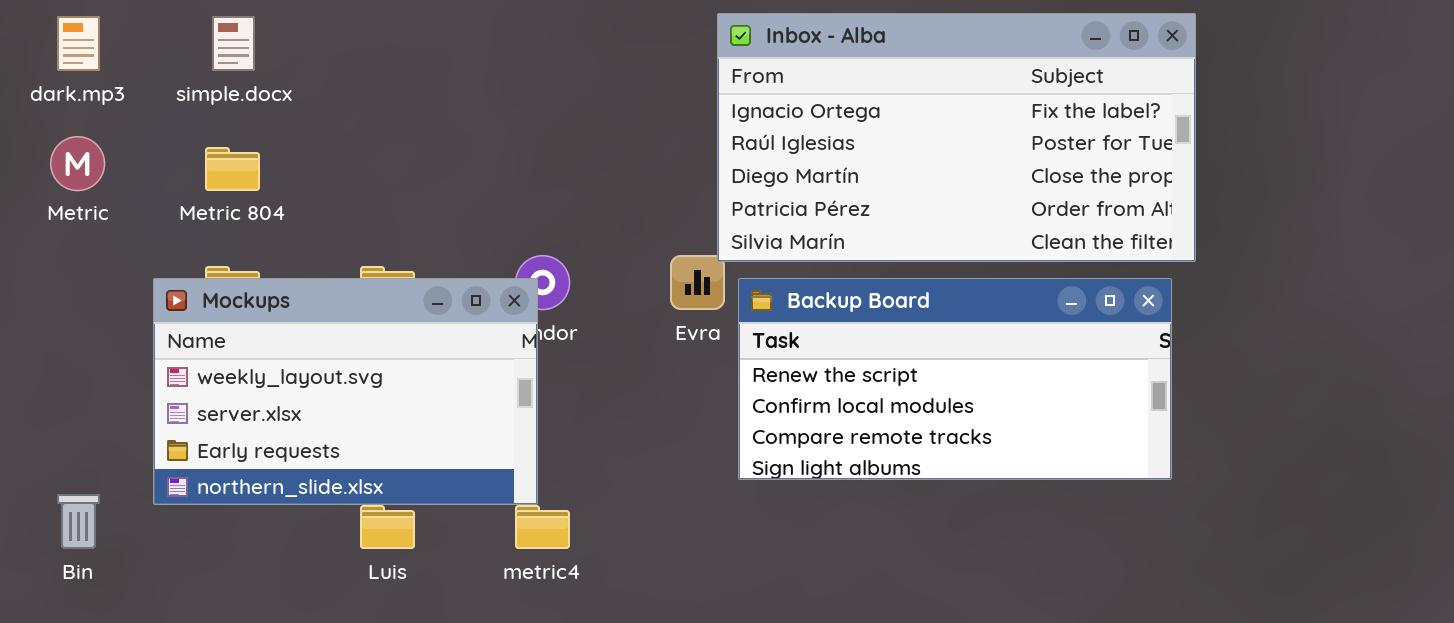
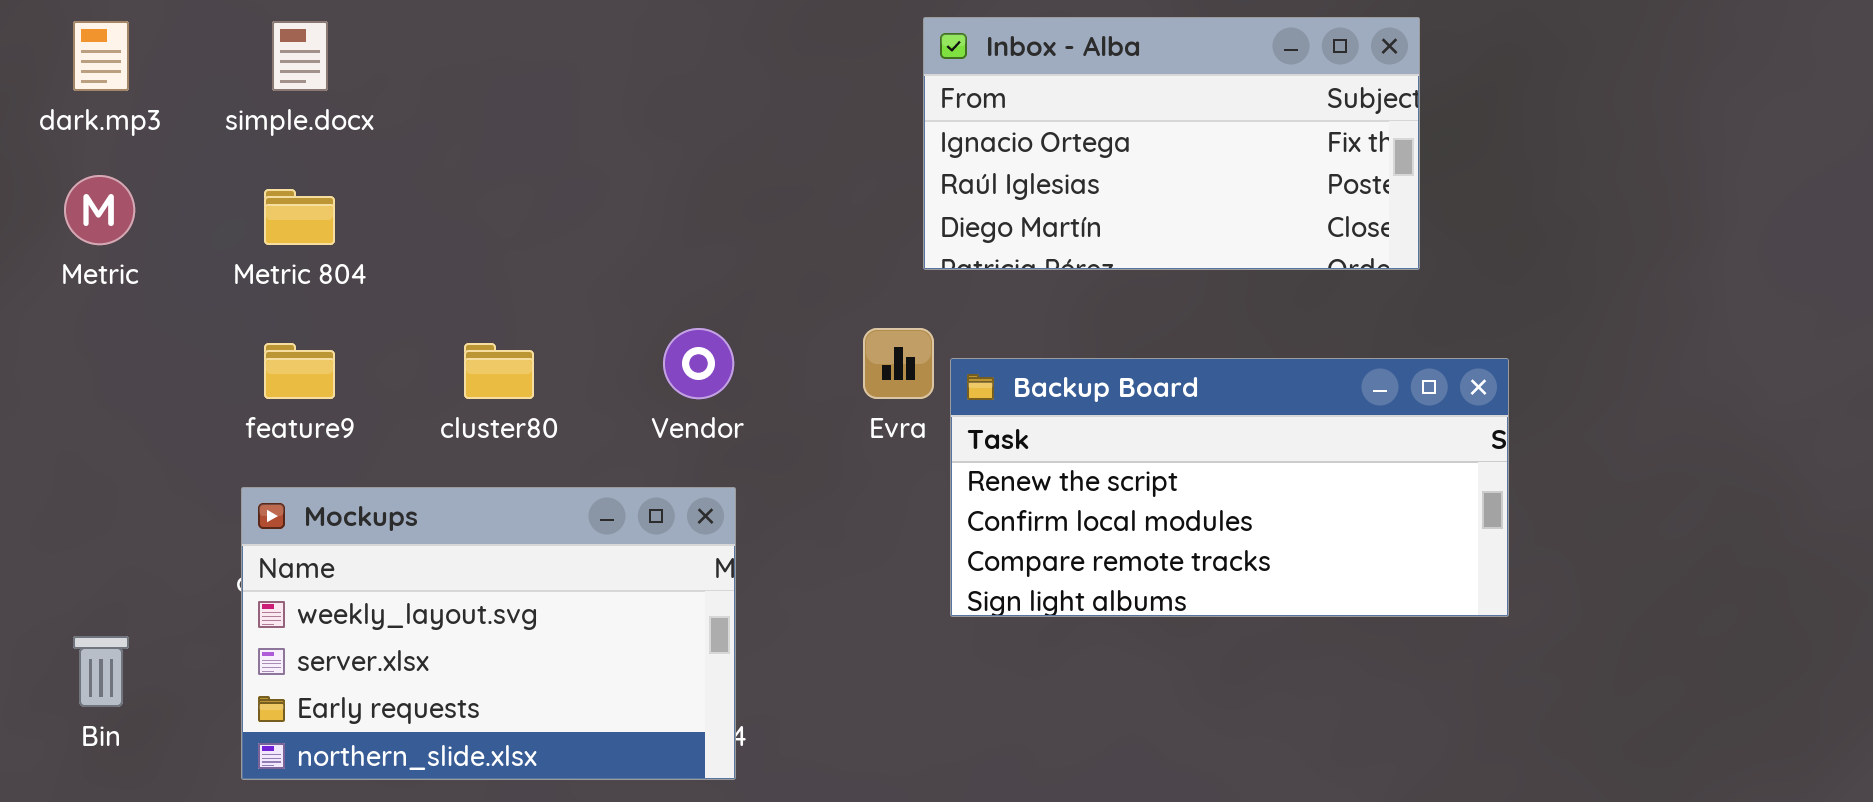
Inbox - Alba: [717,13,1196,262] -> [923,17,1420,270], resized
Mockups: [153,278,538,505] -> [241,487,736,780], moved

